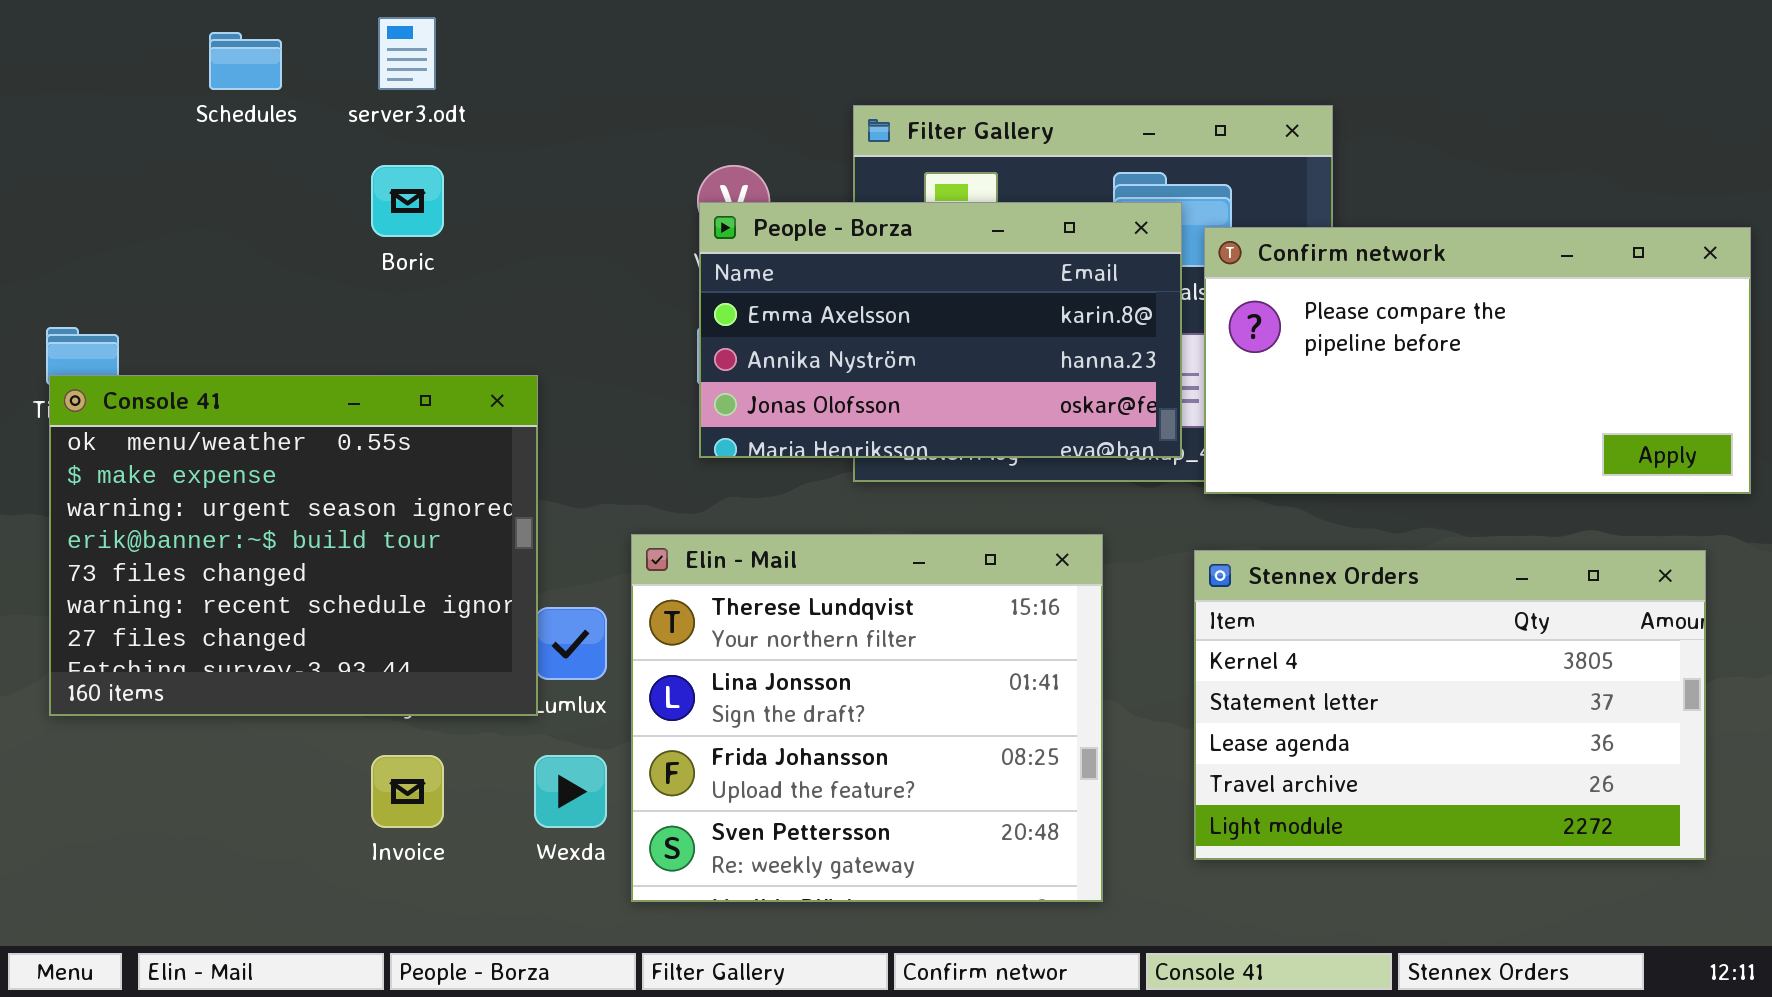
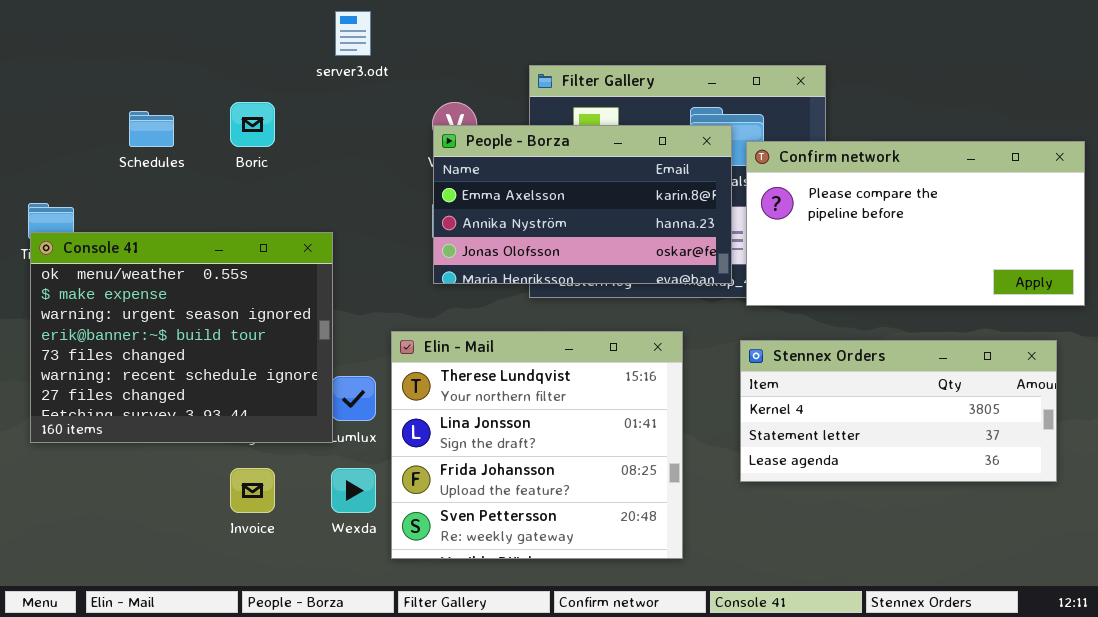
server3.odt: [378,17,436,90] -> [335,11,371,56], moved
Schedules: [209,32,282,90] -> [129,111,174,147], moved
Stennex Orders: [1194,550,1706,860] -> [740,340,1057,482], resized

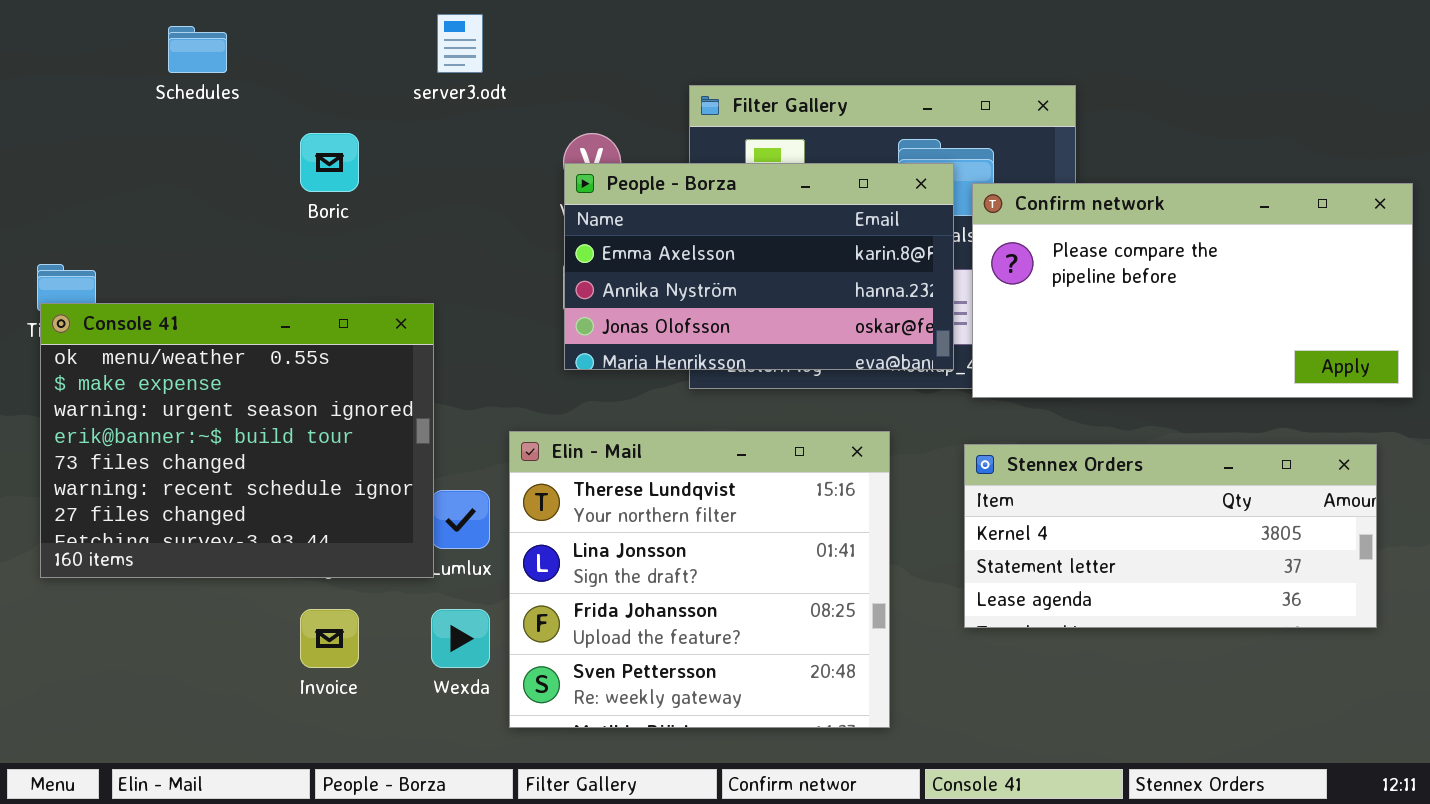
Schedules: [129,111,174,147] -> [168,26,227,73], moved

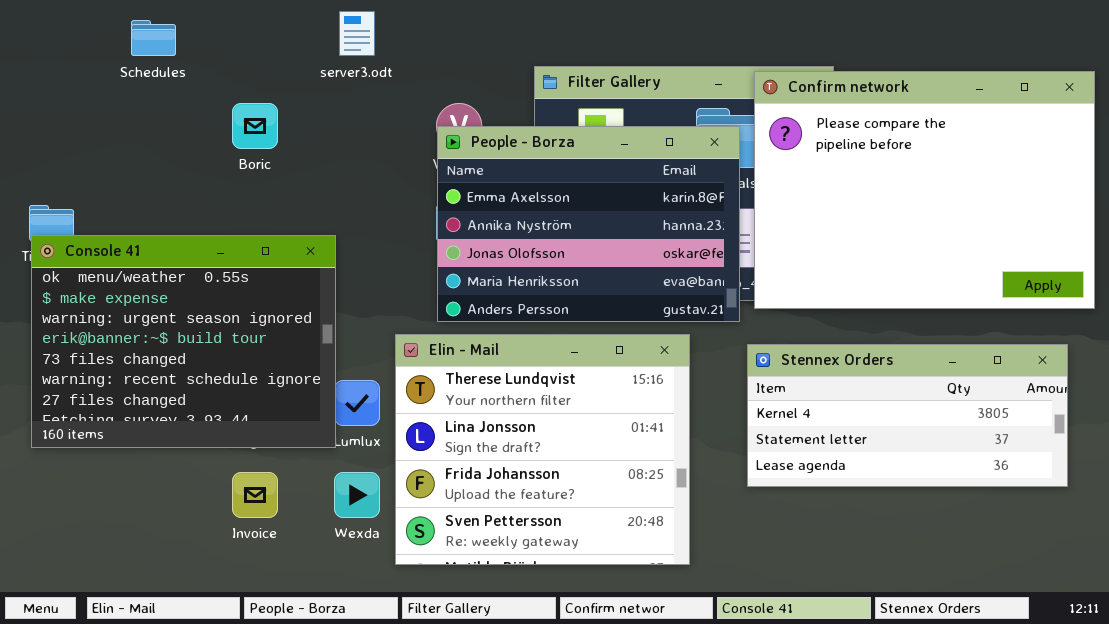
People - Borza: [564,163,954,370] -> [437,126,740,322], resized
Confirm network: [972,183,1413,398] -> [754,71,1095,309], resized

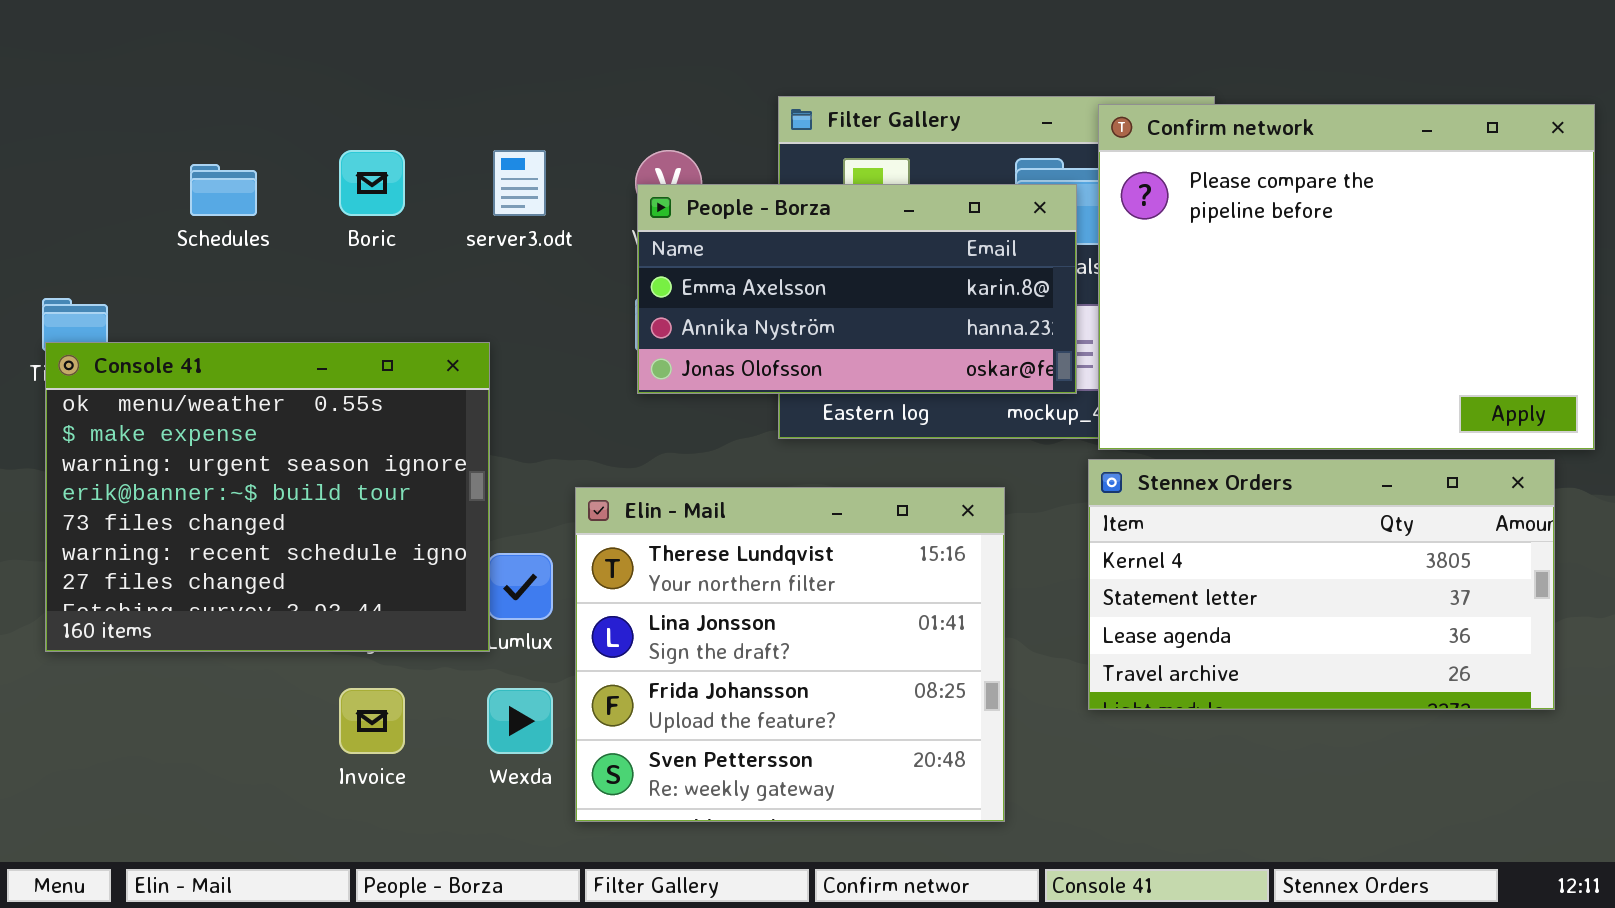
server3.odt: [339,11,375,56] -> [493,150,546,216], moved
Schedules: [131,20,176,56] -> [190,164,257,216], moved
People - Borza: [437,126,740,322] -> [637,184,1077,394], resized
Stennex Orders: [747,344,1068,487] -> [1088,459,1555,710], resized

